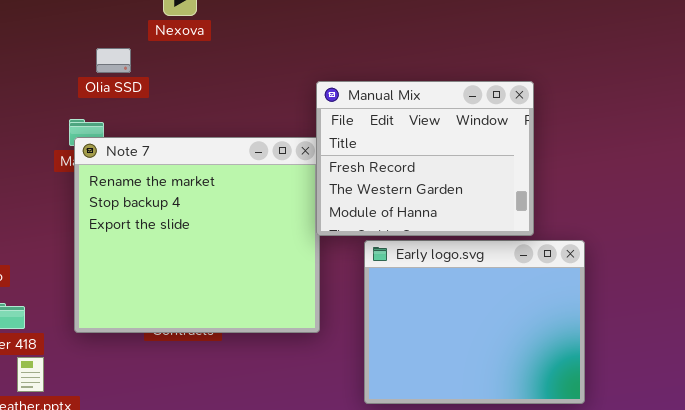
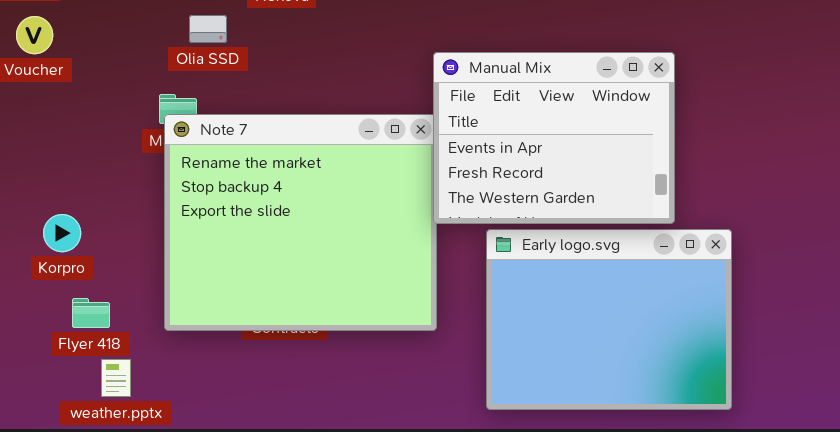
Manual Mix: [316,81,534,236] -> [433,52,675,224], scrolled up 1 row

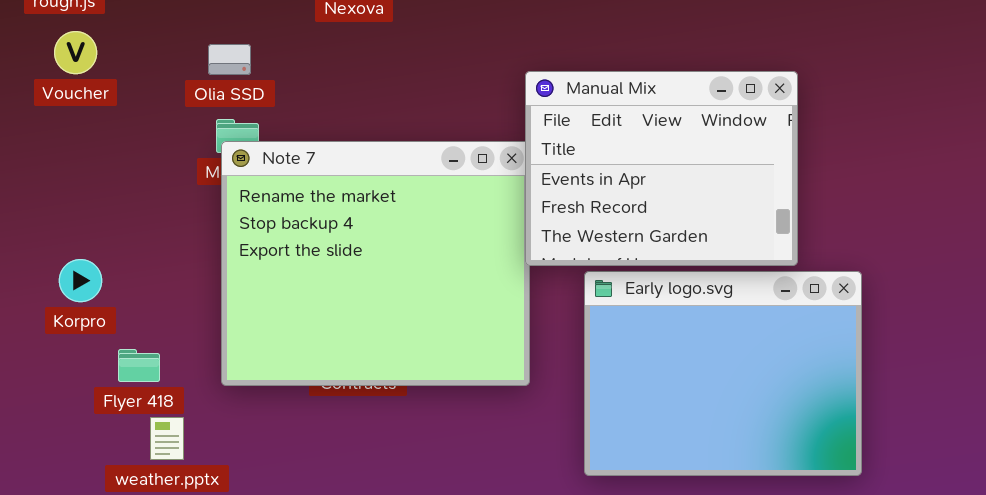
Olia SSD: [189,15,227,43] -> [208,44,251,75], moved
Korpro: [43,214,81,252] -> [59,259,102,302], moved

